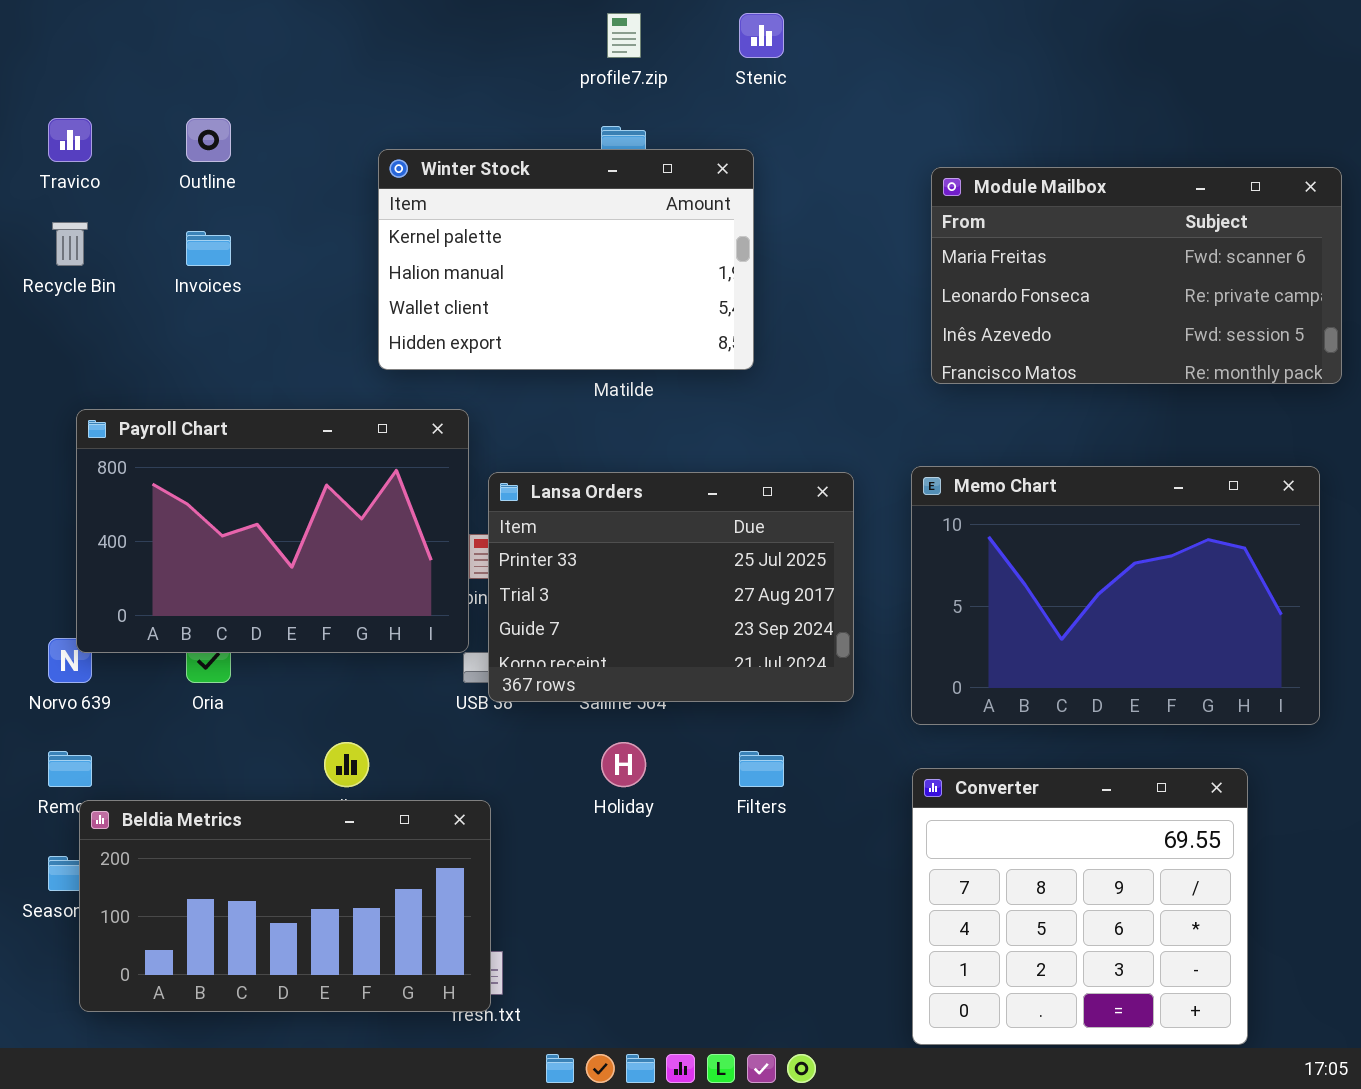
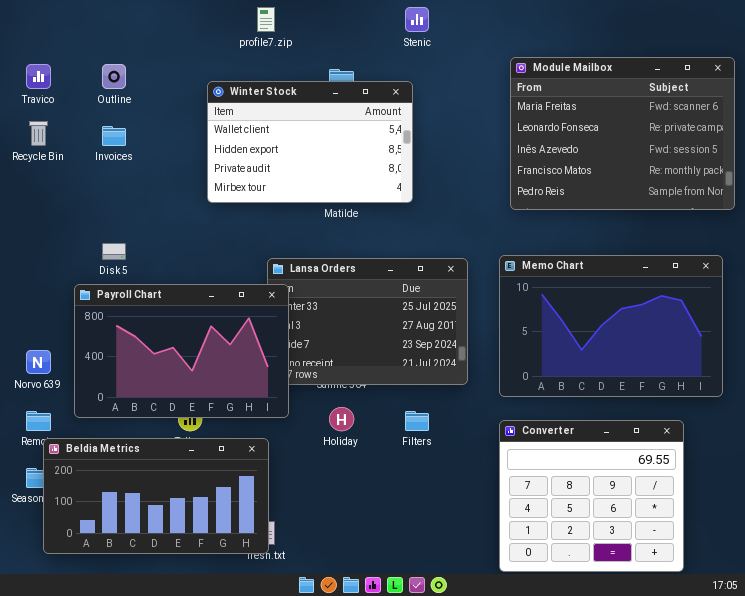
profile7.zip: [607,13,641,58] -> [257,7,275,32], moved
Winter Stock: [378,149,754,370] -> [207,81,413,203], scrolled down 2 rows
Module Mailbox: [931,167,1342,384] -> [510,57,735,210], resized
Payroll Chart: [76,409,469,653] -> [74,284,289,418], moved

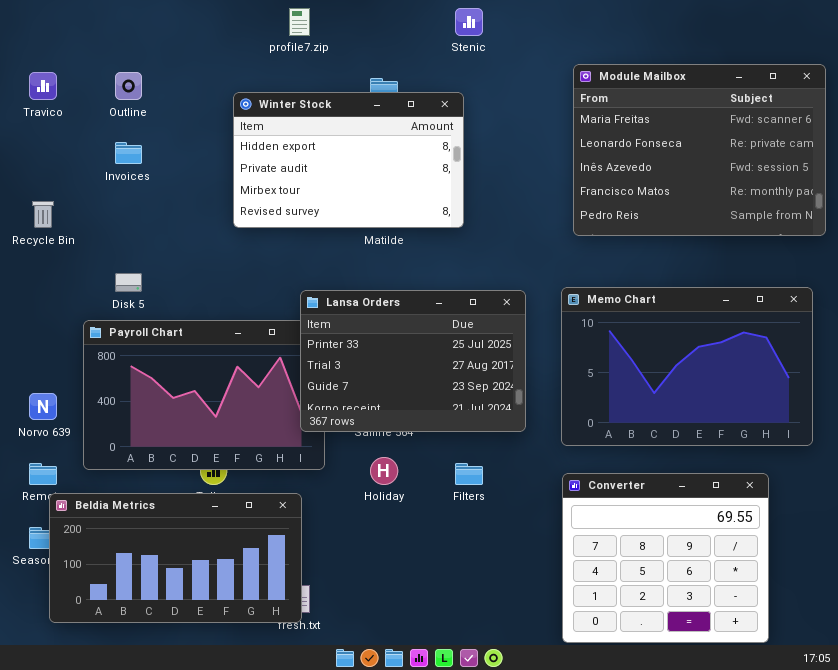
Winter Stock: [207,81,413,203] -> [233,92,464,228], scrolled down 1 row
Recycle Bin: [29,121,48,146] -> [32,201,54,228], moved
Lansa Orders: [267,258,468,385] -> [300,290,526,432], raised

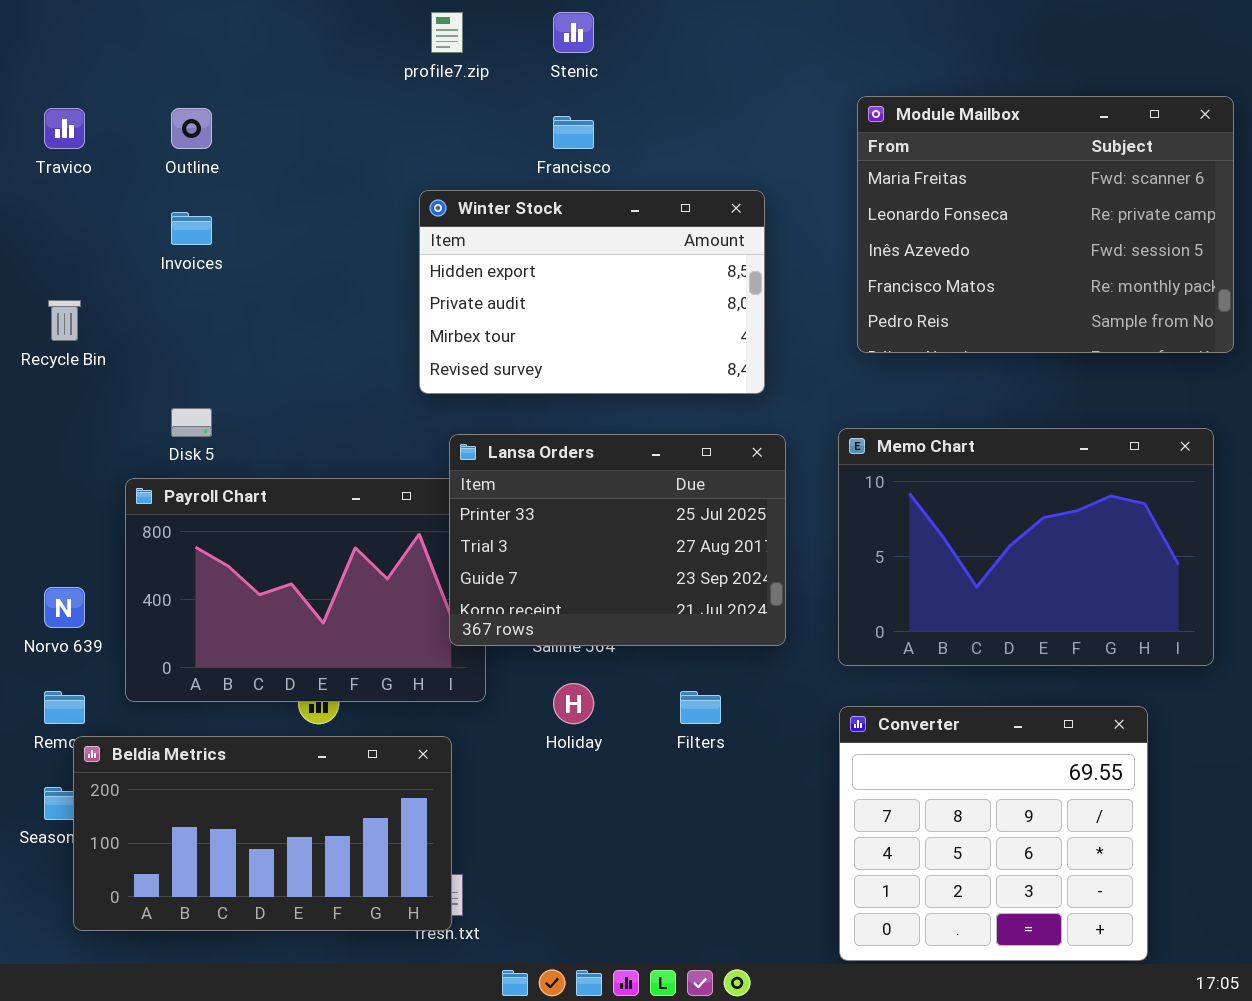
Stenic: [455,8,483,36] -> [553,12,594,53], moved
Winter Stock: [233,92,464,228] -> [419,190,765,394], moved

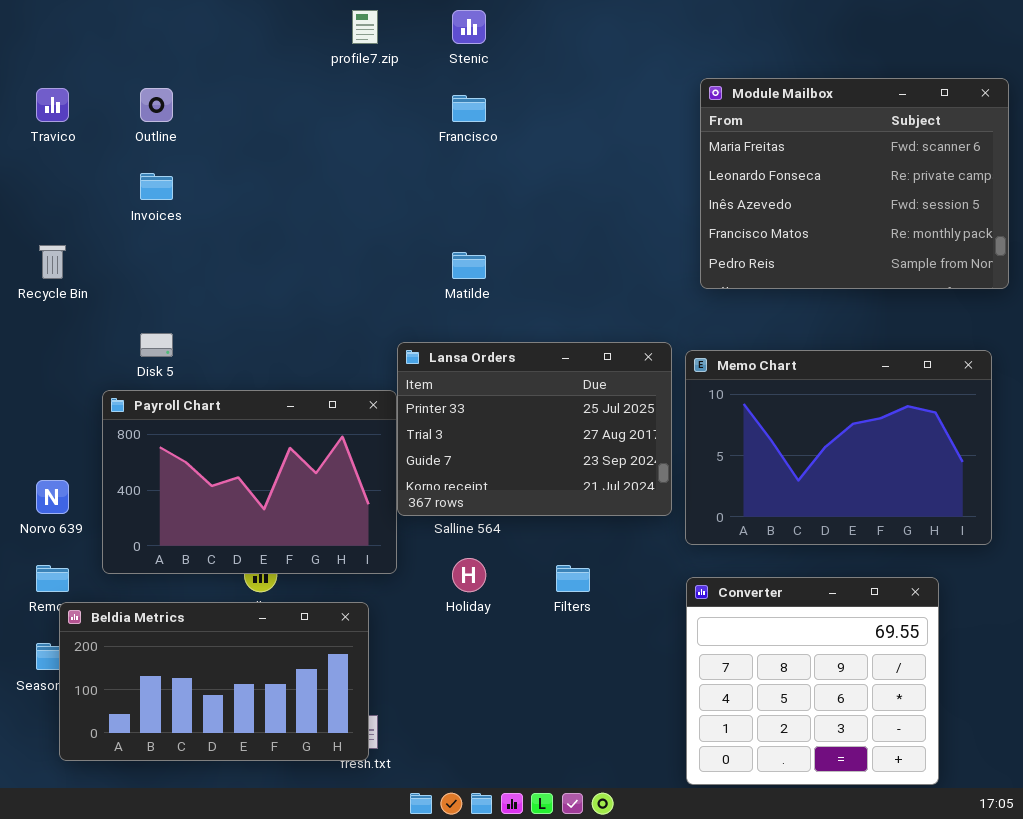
Winter Stock: [419,190,765,394] -> none, closed
Lansa Orders: [449,434,786,646] -> [397,342,672,516], moved

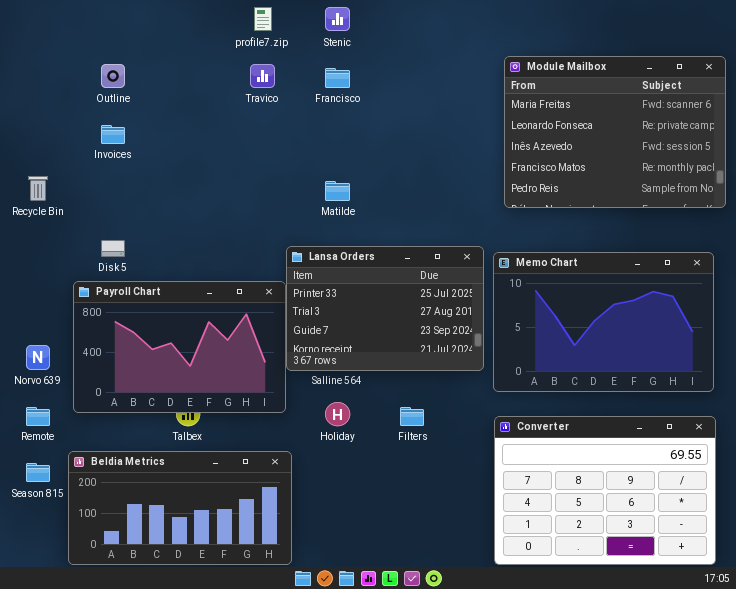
Travico: [36,88,69,122] -> [250,64,275,88], moved
Converter: [686,577,939,785] -> [494,416,716,565], resized
Beldia Metrics: [59,602,369,761] -> [68,451,292,565], moved

